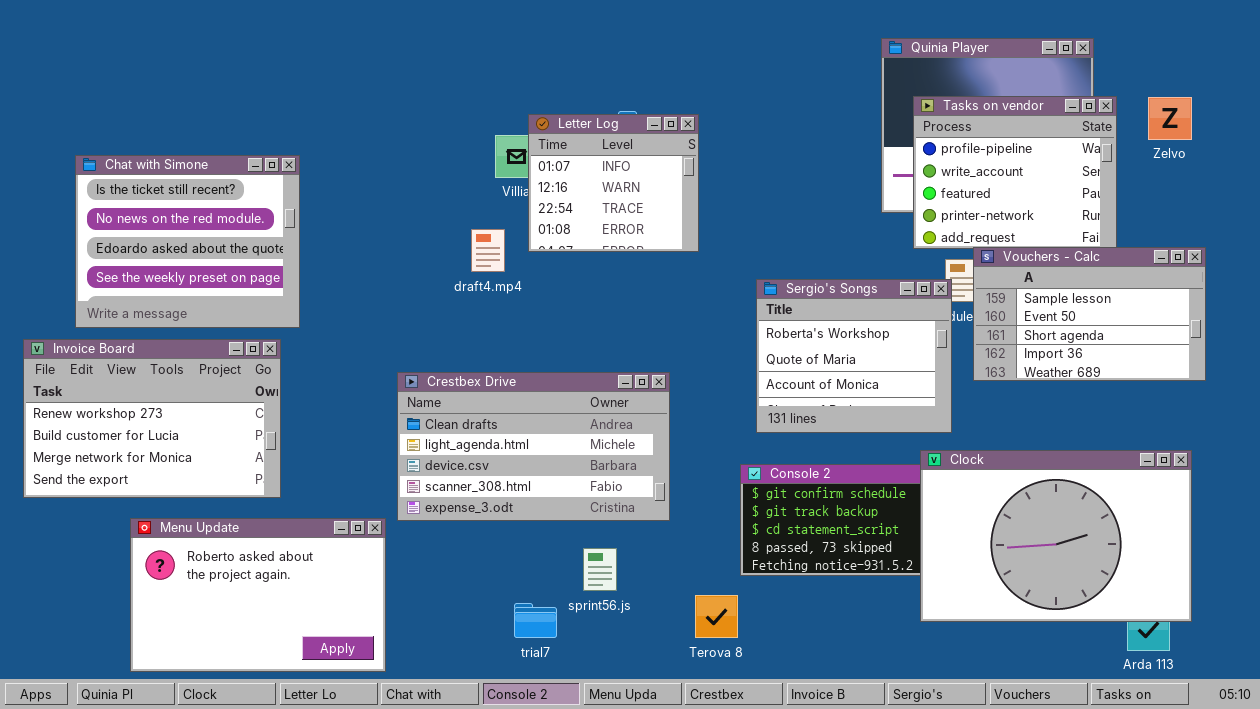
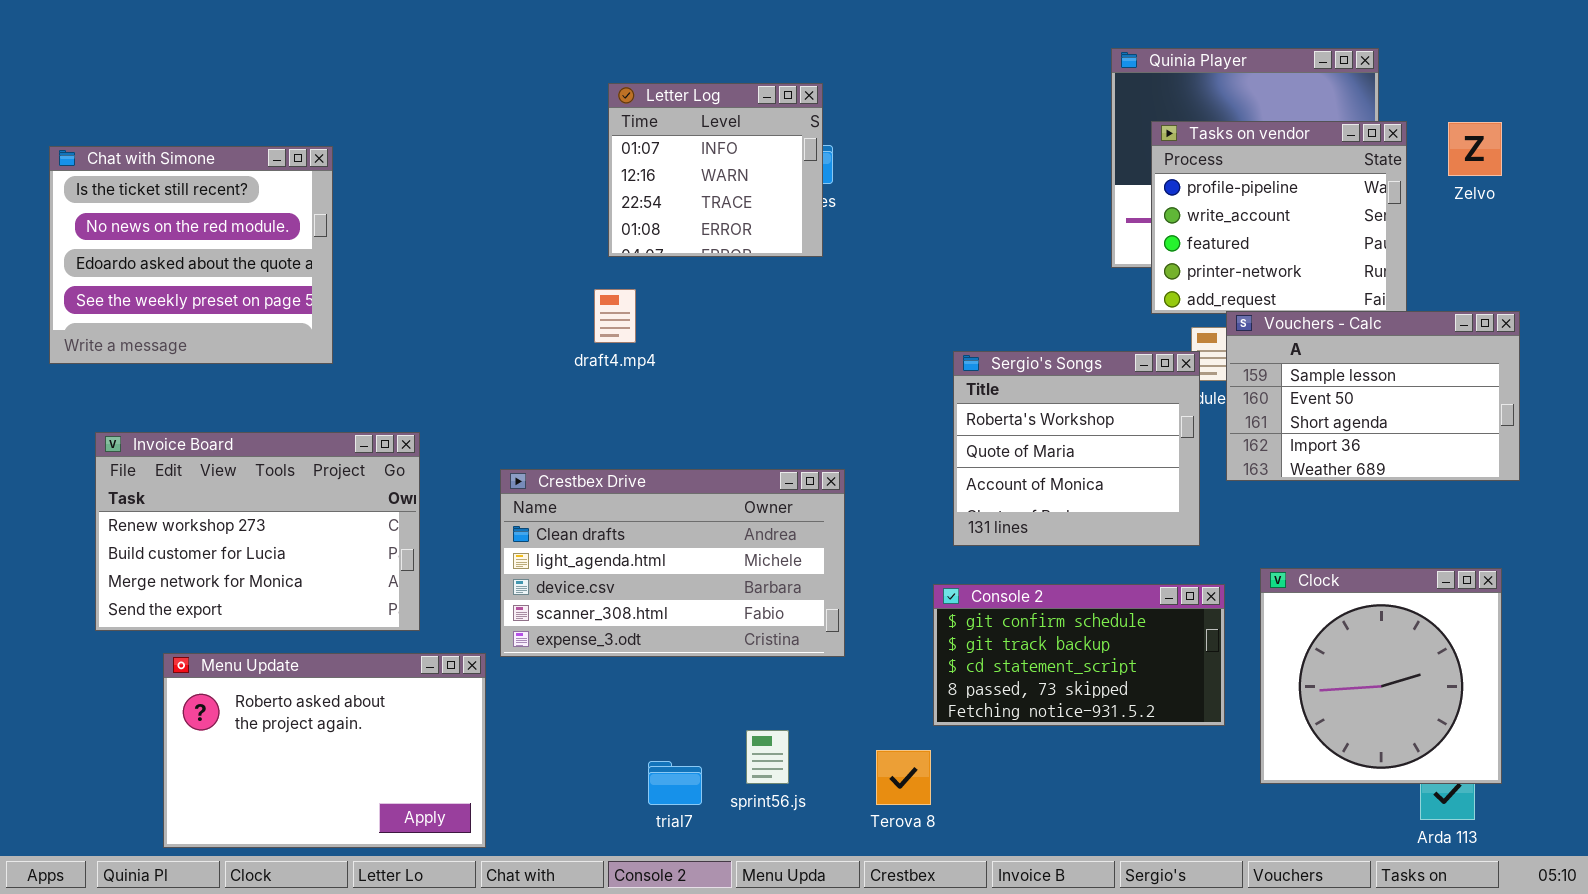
Letter Log: [528,114,699,252] -> [608,83,823,257], moved
Chat with Simone: [75,155,300,328] -> [49,146,333,364], moved
Invoice Board: [23,339,281,498] -> [95,432,420,631], moved
Clock: [920,450,1192,622] -> [1260,568,1502,784], resized
sprint56.js: [583,548,617,591] -> [746,730,789,784], moved

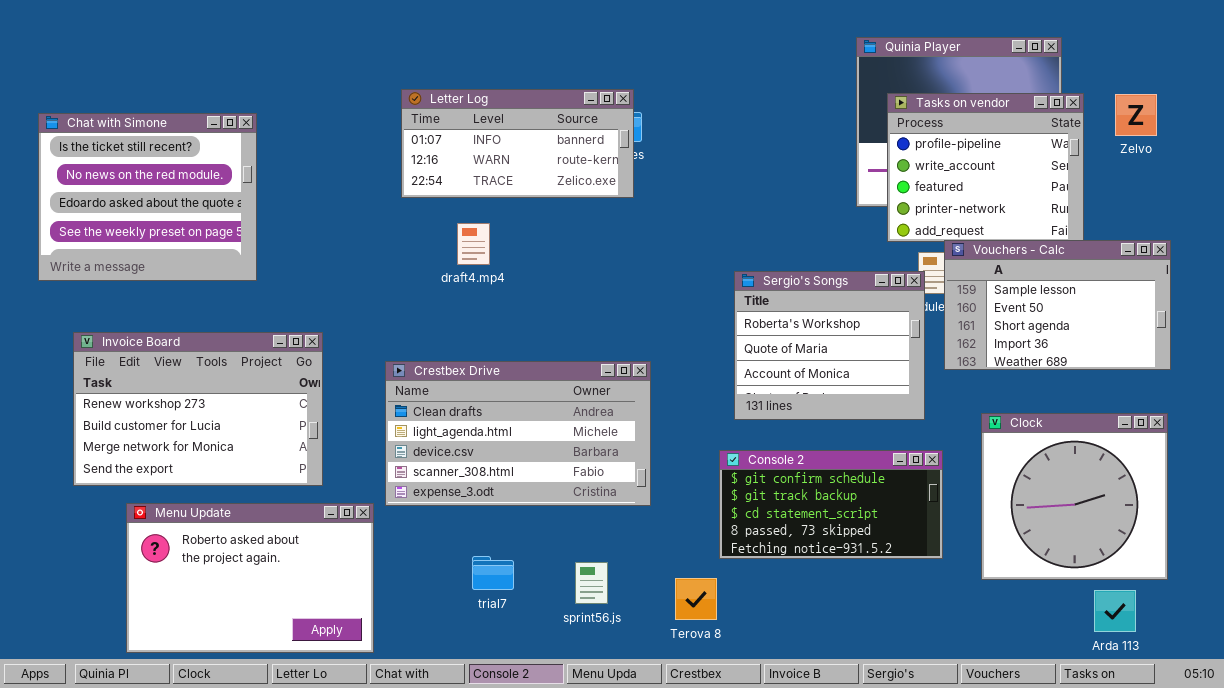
Letter Log: [608,83,823,257] -> [401,89,634,198], resized
Clock: [1260,568,1502,784] -> [981,413,1168,580], moved
trial7: [648,761,702,805] -> [472,556,514,590], moved

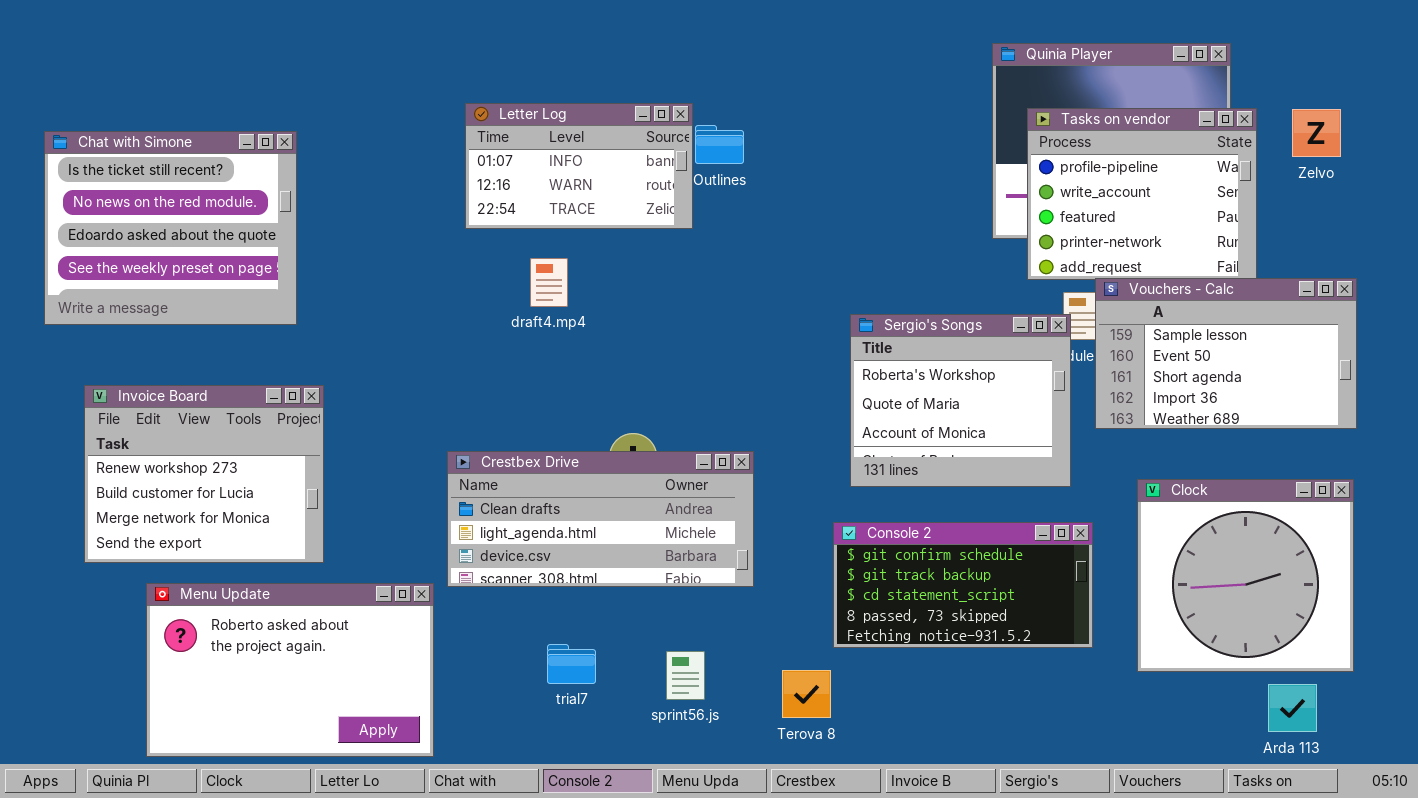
Letter Log: [401,89,634,198] -> [465,103,693,229], resized
Invoice Board: [73,332,323,486] -> [84,385,324,563], resized
Crestbex Drive: [385,361,651,506] -> [447,451,754,587], resized

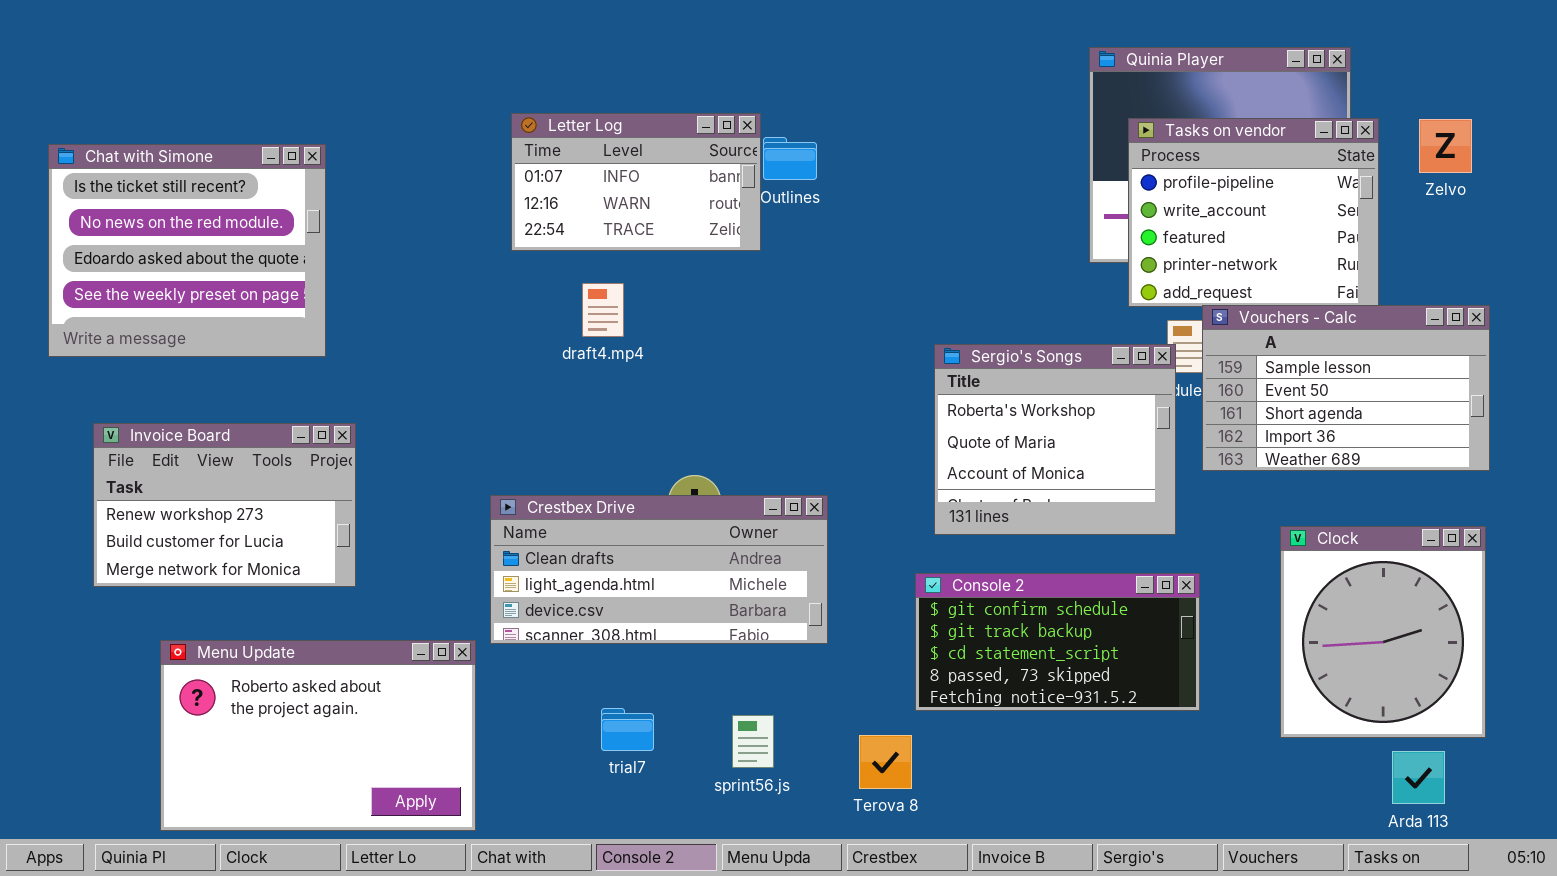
Invoice Board: [84,385,324,563] -> [93,423,356,587], resized
Clock: [1137,479,1354,672] -> [1280,526,1486,738], resized

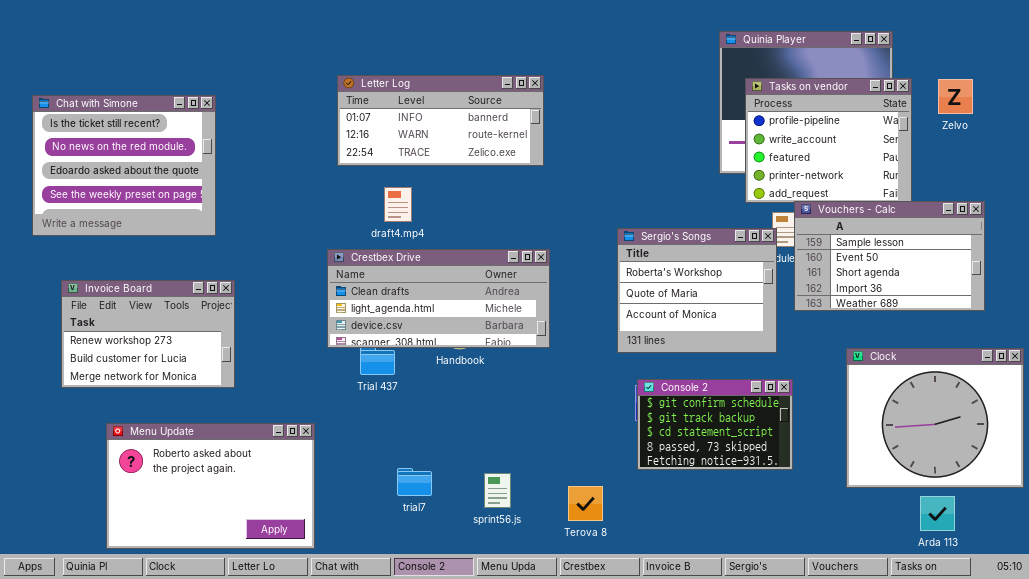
Letter Log: [511,113,761,251] -> [337,75,544,166], resized
Crestbex Drive: [490,495,828,644] -> [327,249,550,348], moved
Clock: [1280,526,1486,738] -> [846,348,1024,488], resized
Console 2: [915,573,1200,711] -> [637,379,793,470], resized

